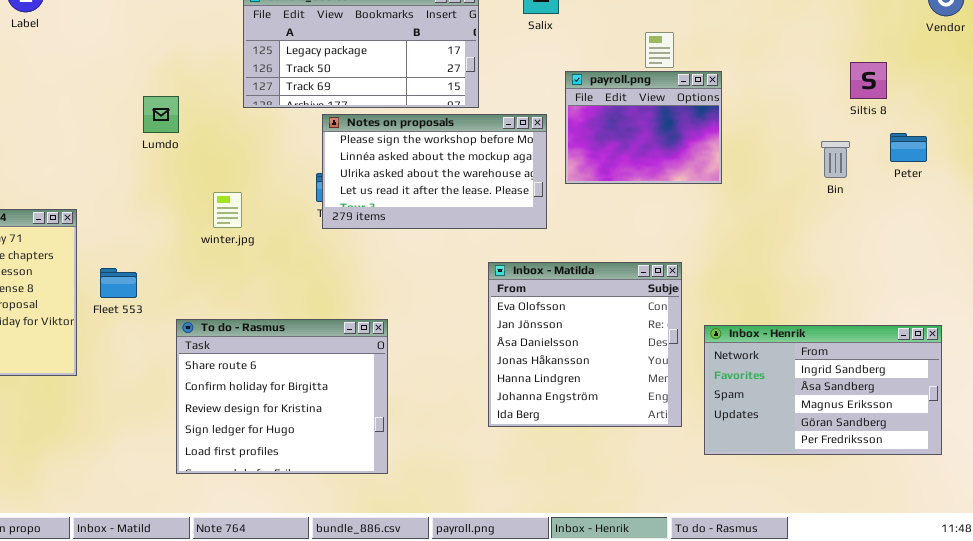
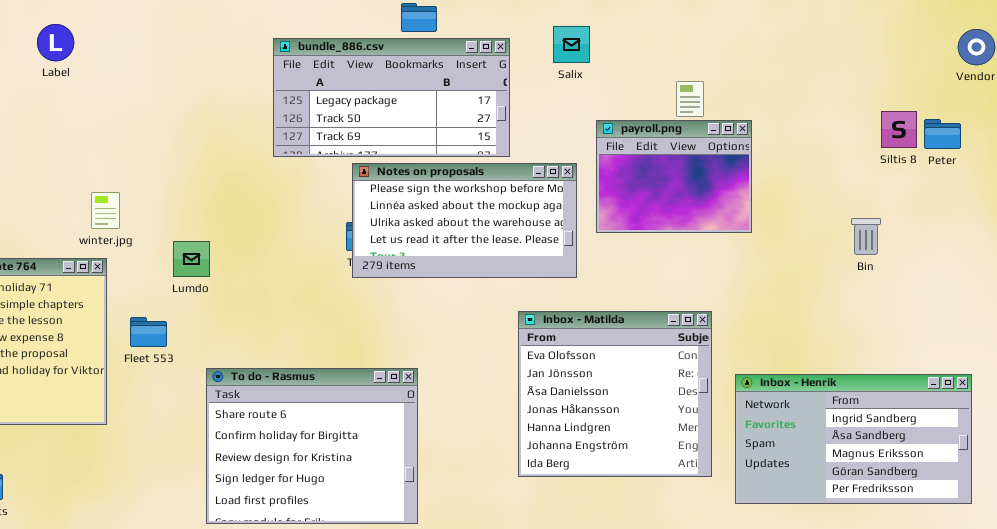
Lumdo: [143,96,179,133] -> [173,241,210,277], moved
Peter: [890,133,927,162] -> [924,119,961,149], moved
Bin: [821,141,850,178] -> [851,218,881,255], moved
winter.jpg: [213,192,242,228] -> [91,192,120,229], moved

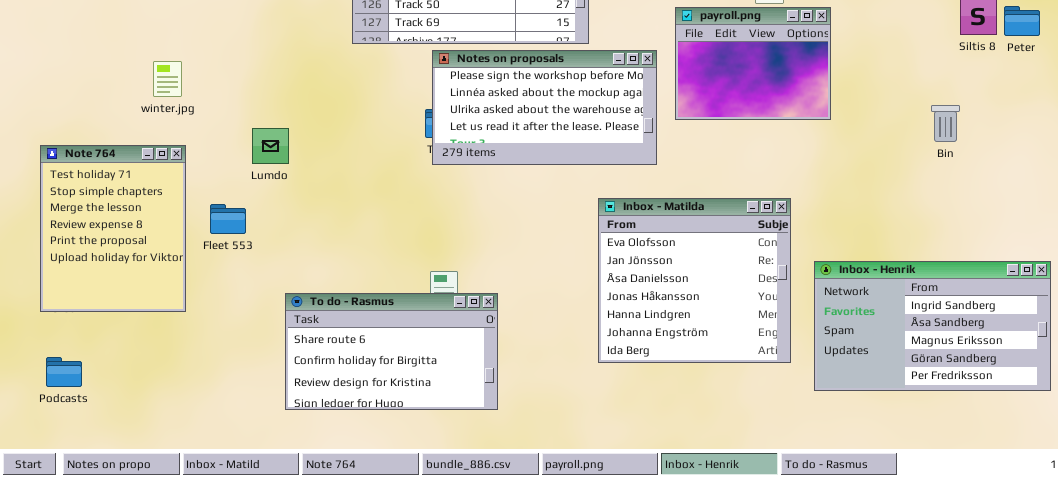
winter.jpg: [91,192,120,229] -> [153,61,182,97], moved
To do - Rasmus: [206,368,418,524] -> [285,293,498,410], resized

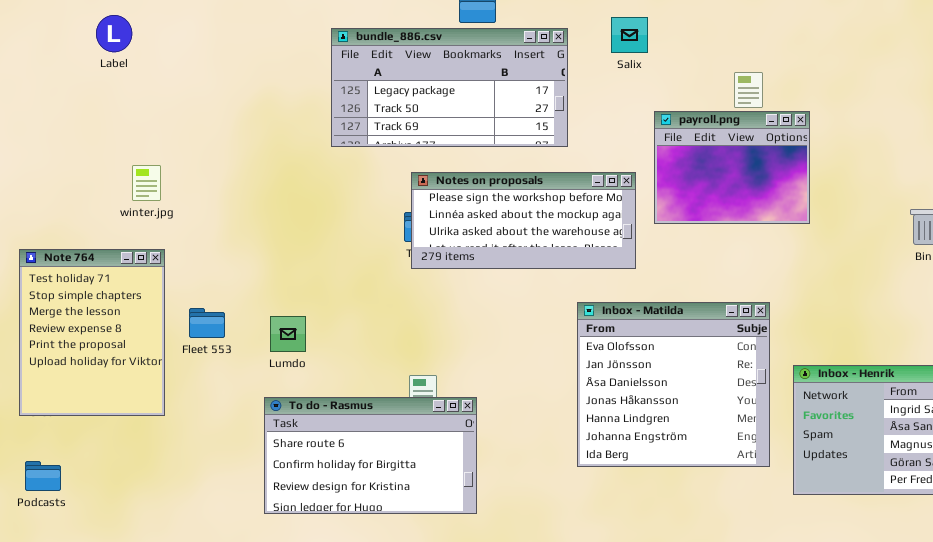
Notes on proposals: [432,50,657,165] -> [411,172,636,269], resized
Lumdo: [252,128,289,164] -> [270,316,306,352], moved

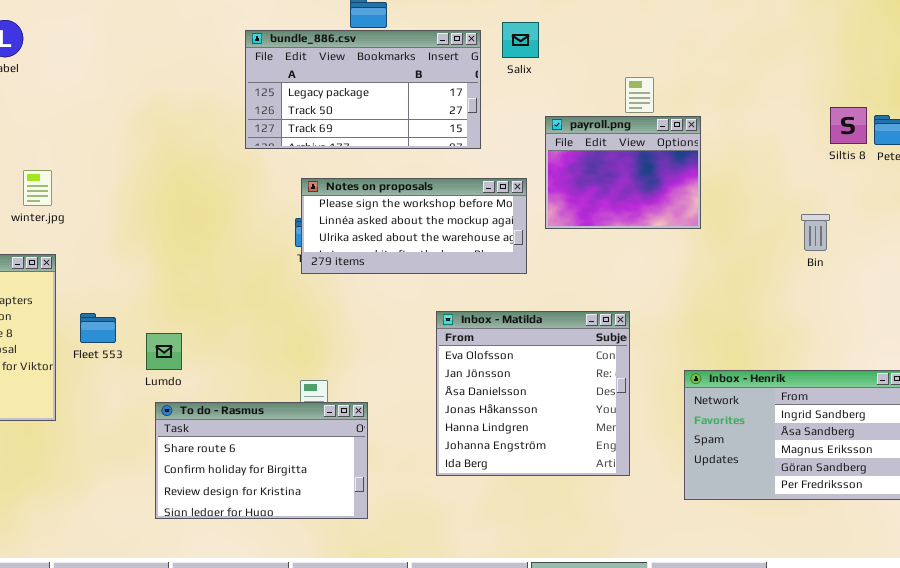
bundle_886.csv: [331,28,568,147] -> [245,30,481,149], moved
Inbox - Matilda: [577,302,770,467] -> [436,311,630,476], moved
Lumdo: [270,316,306,352] -> [146,333,182,370], moved

